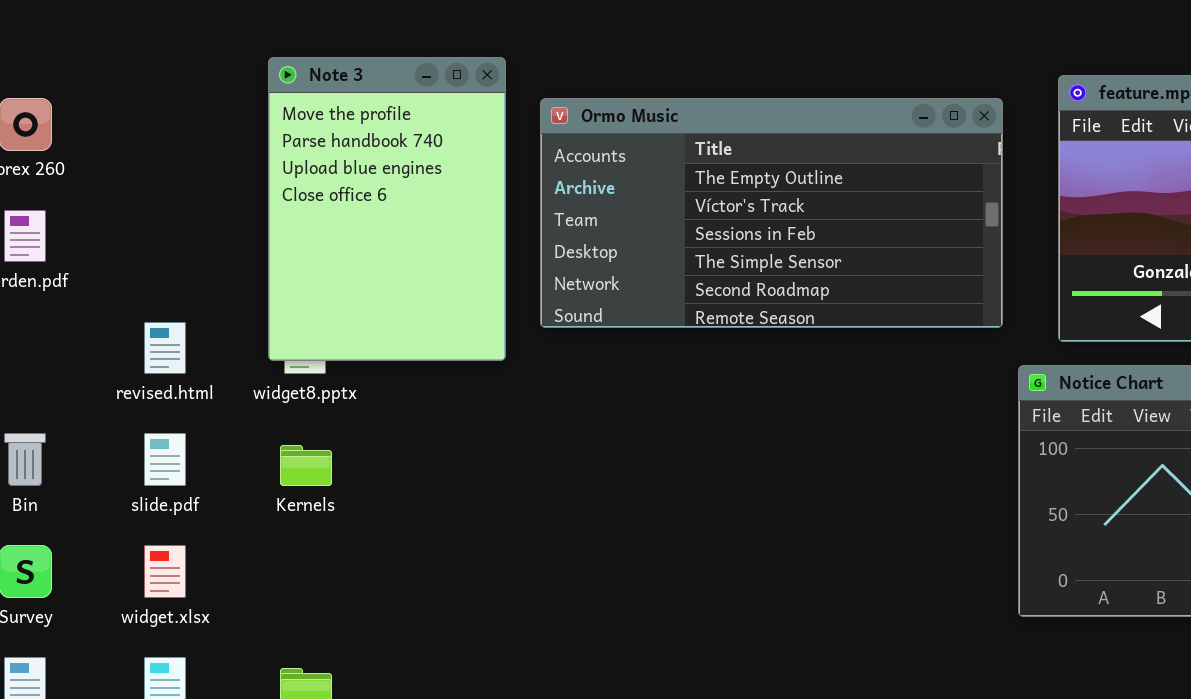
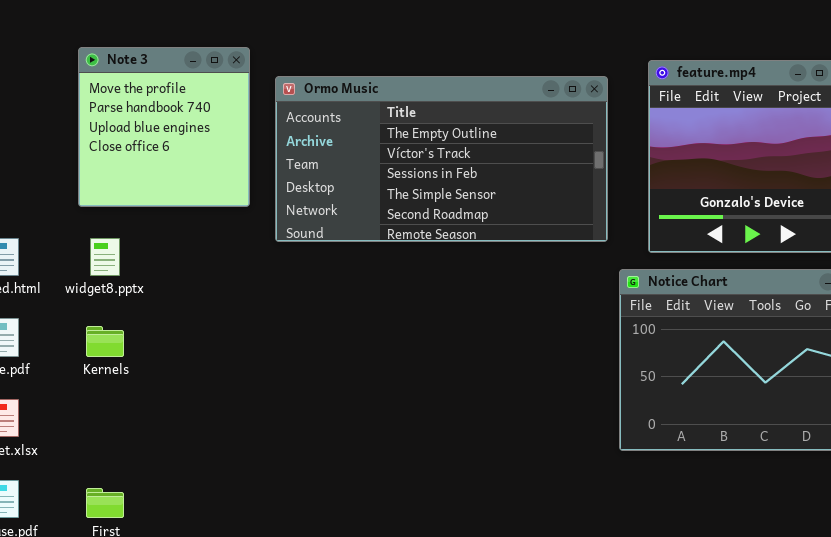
Note 3: [268,57,506,361] -> [78,47,250,207], resized

